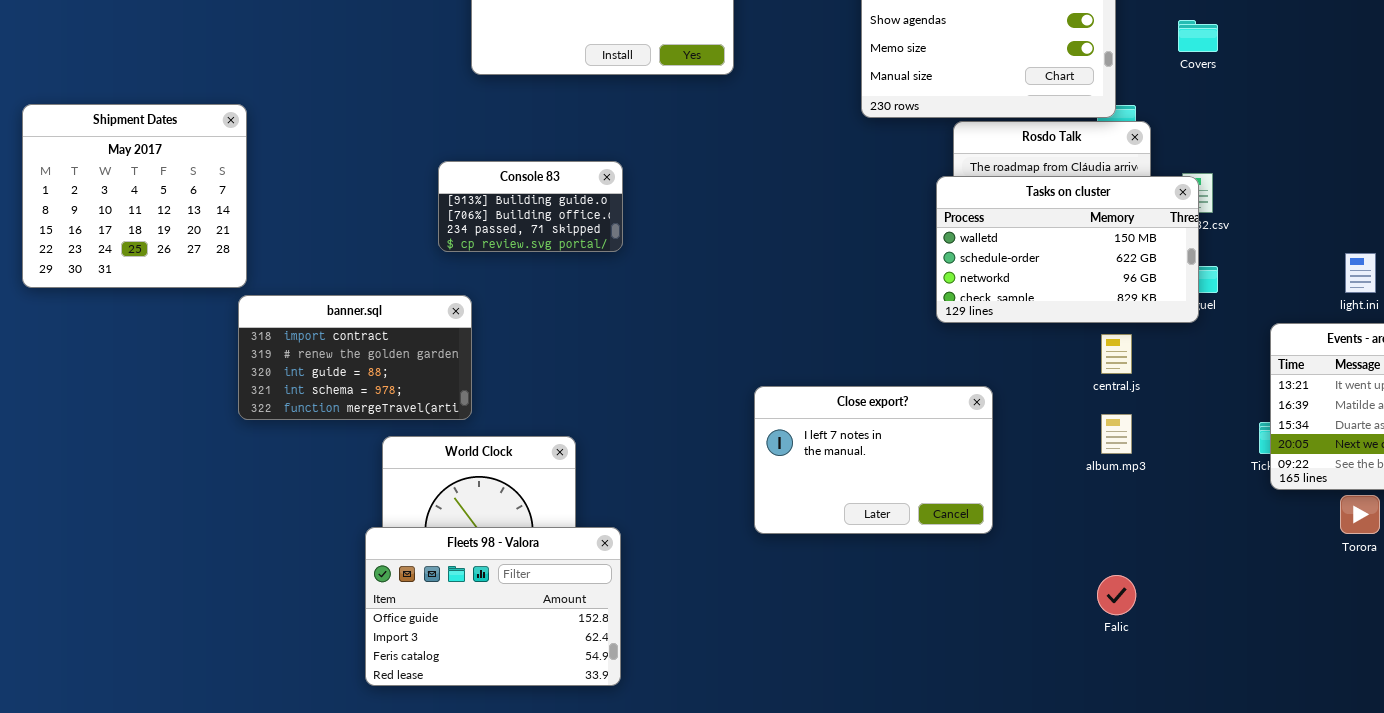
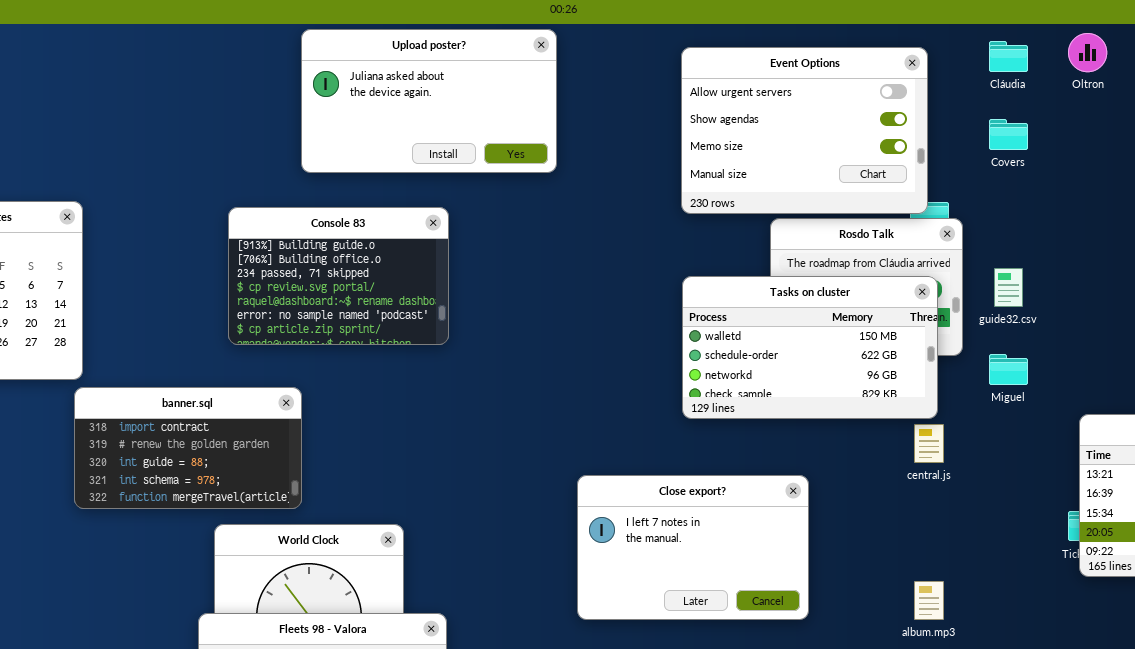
Console 83: [438,161,623,252] -> [228,207,449,345], resized
Tasks on cluster: [936,176,1199,323] -> [682,276,938,419], moved
album.mp3: [1101,414,1132,454] -> [914,581,944,620], moved

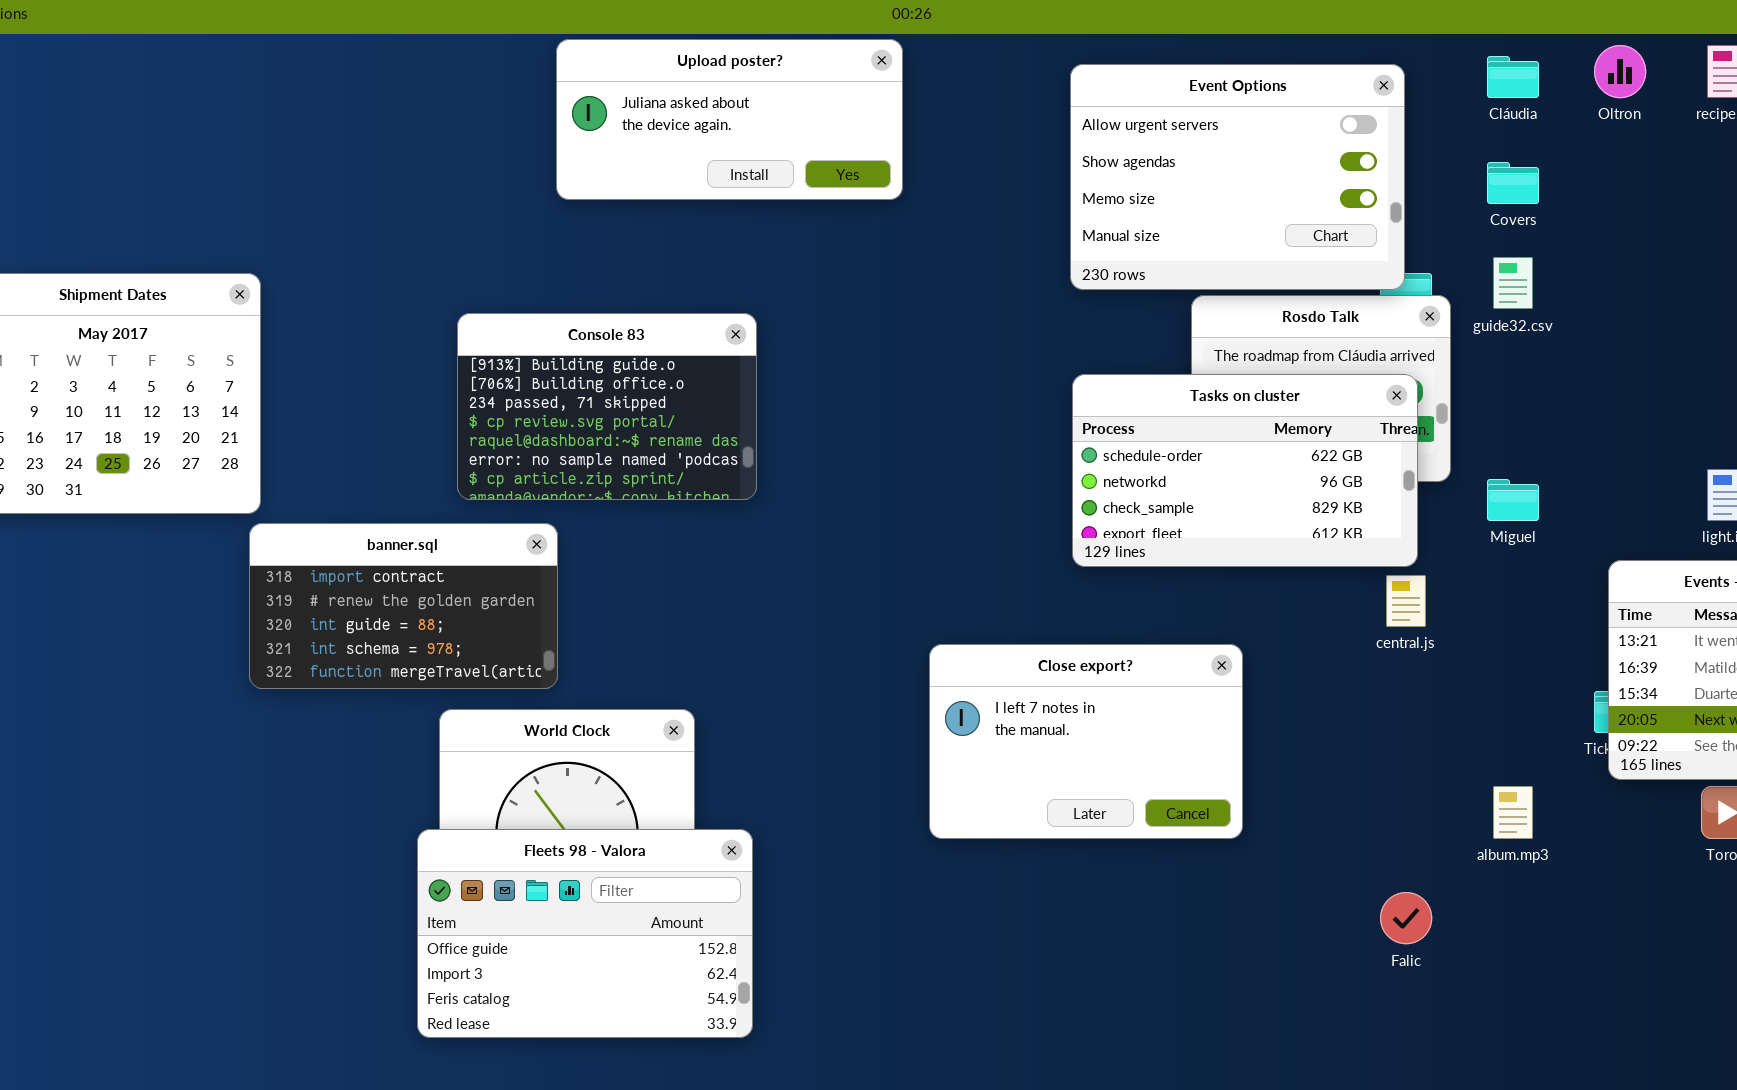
Upload poster?: [301,29,557,173] -> [556,39,903,200], resized
Console 83: [228,207,449,345] -> [457,313,757,500], moved
guide32.csv: [994,268,1023,307] -> [1493,257,1533,309], moved
Tasks on cluster: [682,276,938,419] -> [1072,374,1418,567], scrolled down 1 row
album.mp3: [914,581,944,620] -> [1493,786,1533,839], moved

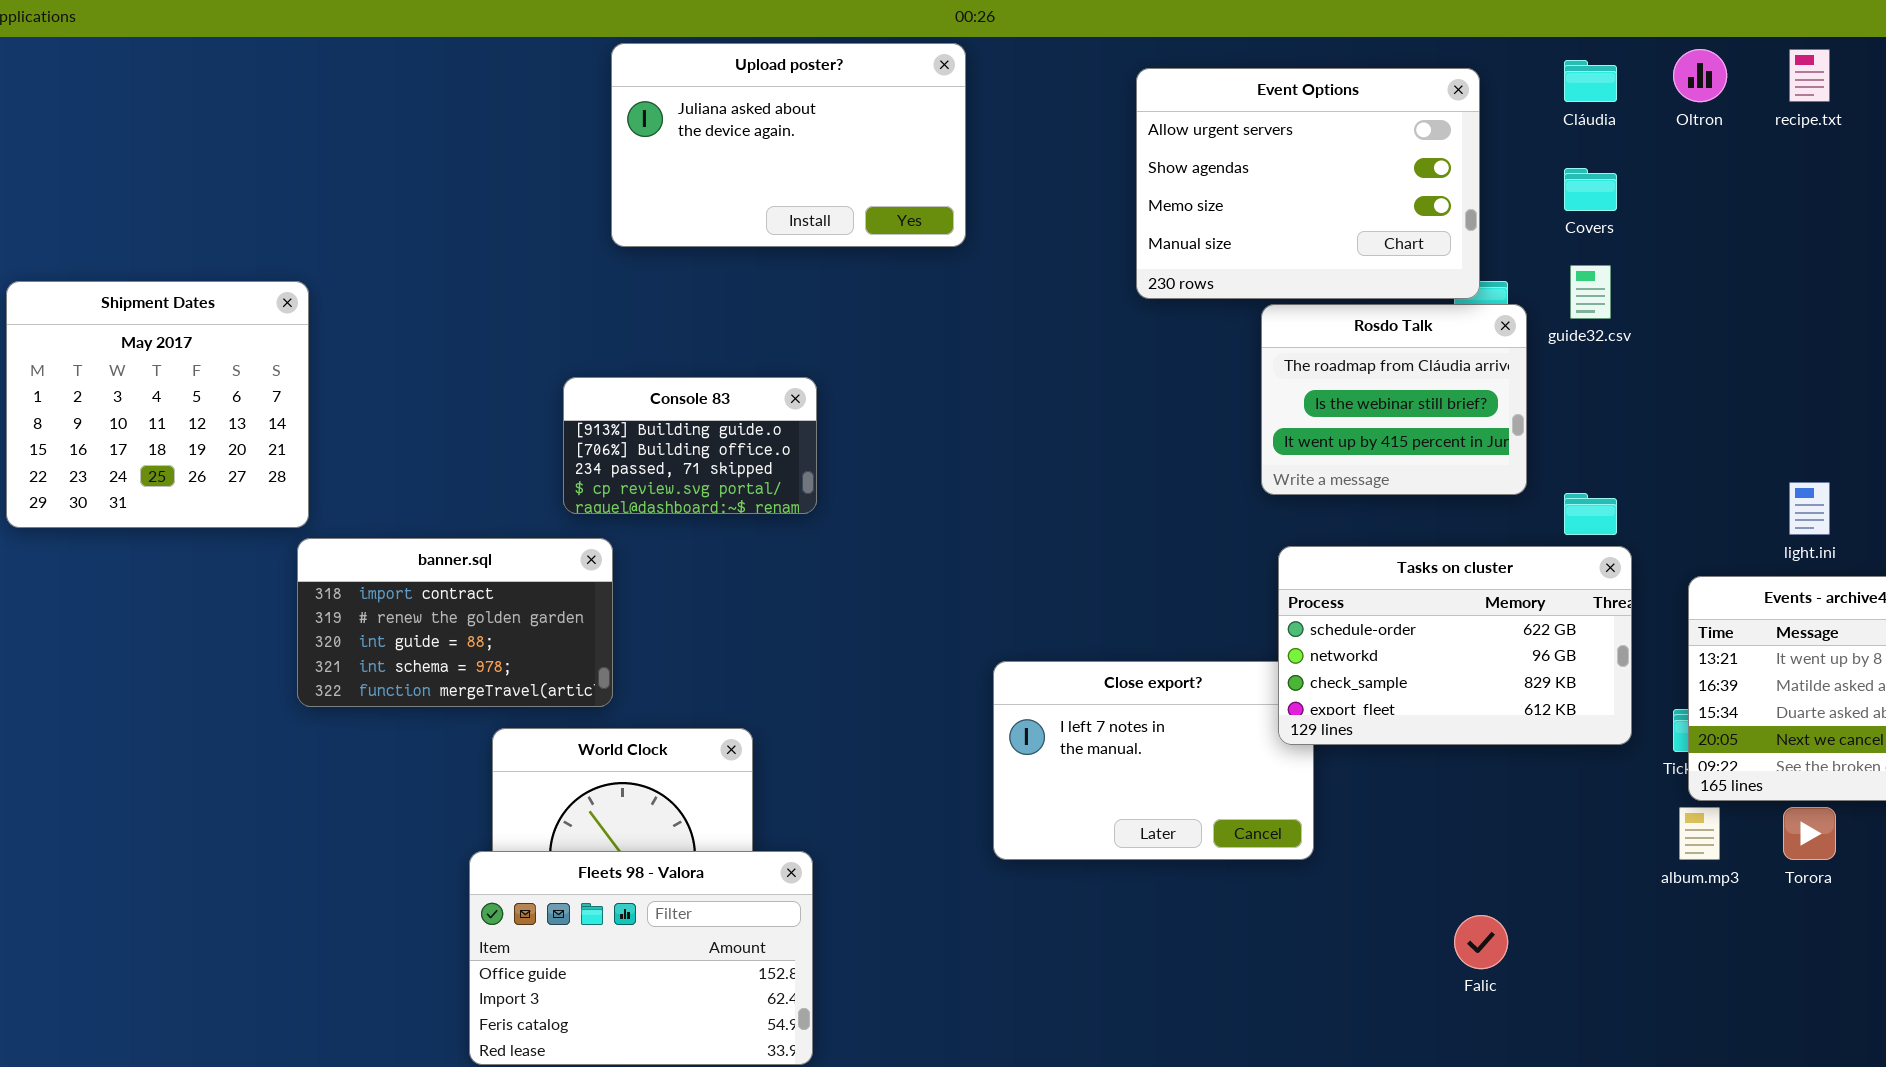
Upload poster?: [556,39,903,200] -> [611,43,966,247], resized
Console 83: [457,313,757,500] -> [563,377,817,514], resized
Tasks on cluster: [1072,374,1418,567] -> [1278,546,1632,745], moved
album.mp3: [1493,786,1533,839] -> [1679,807,1720,860], moved

